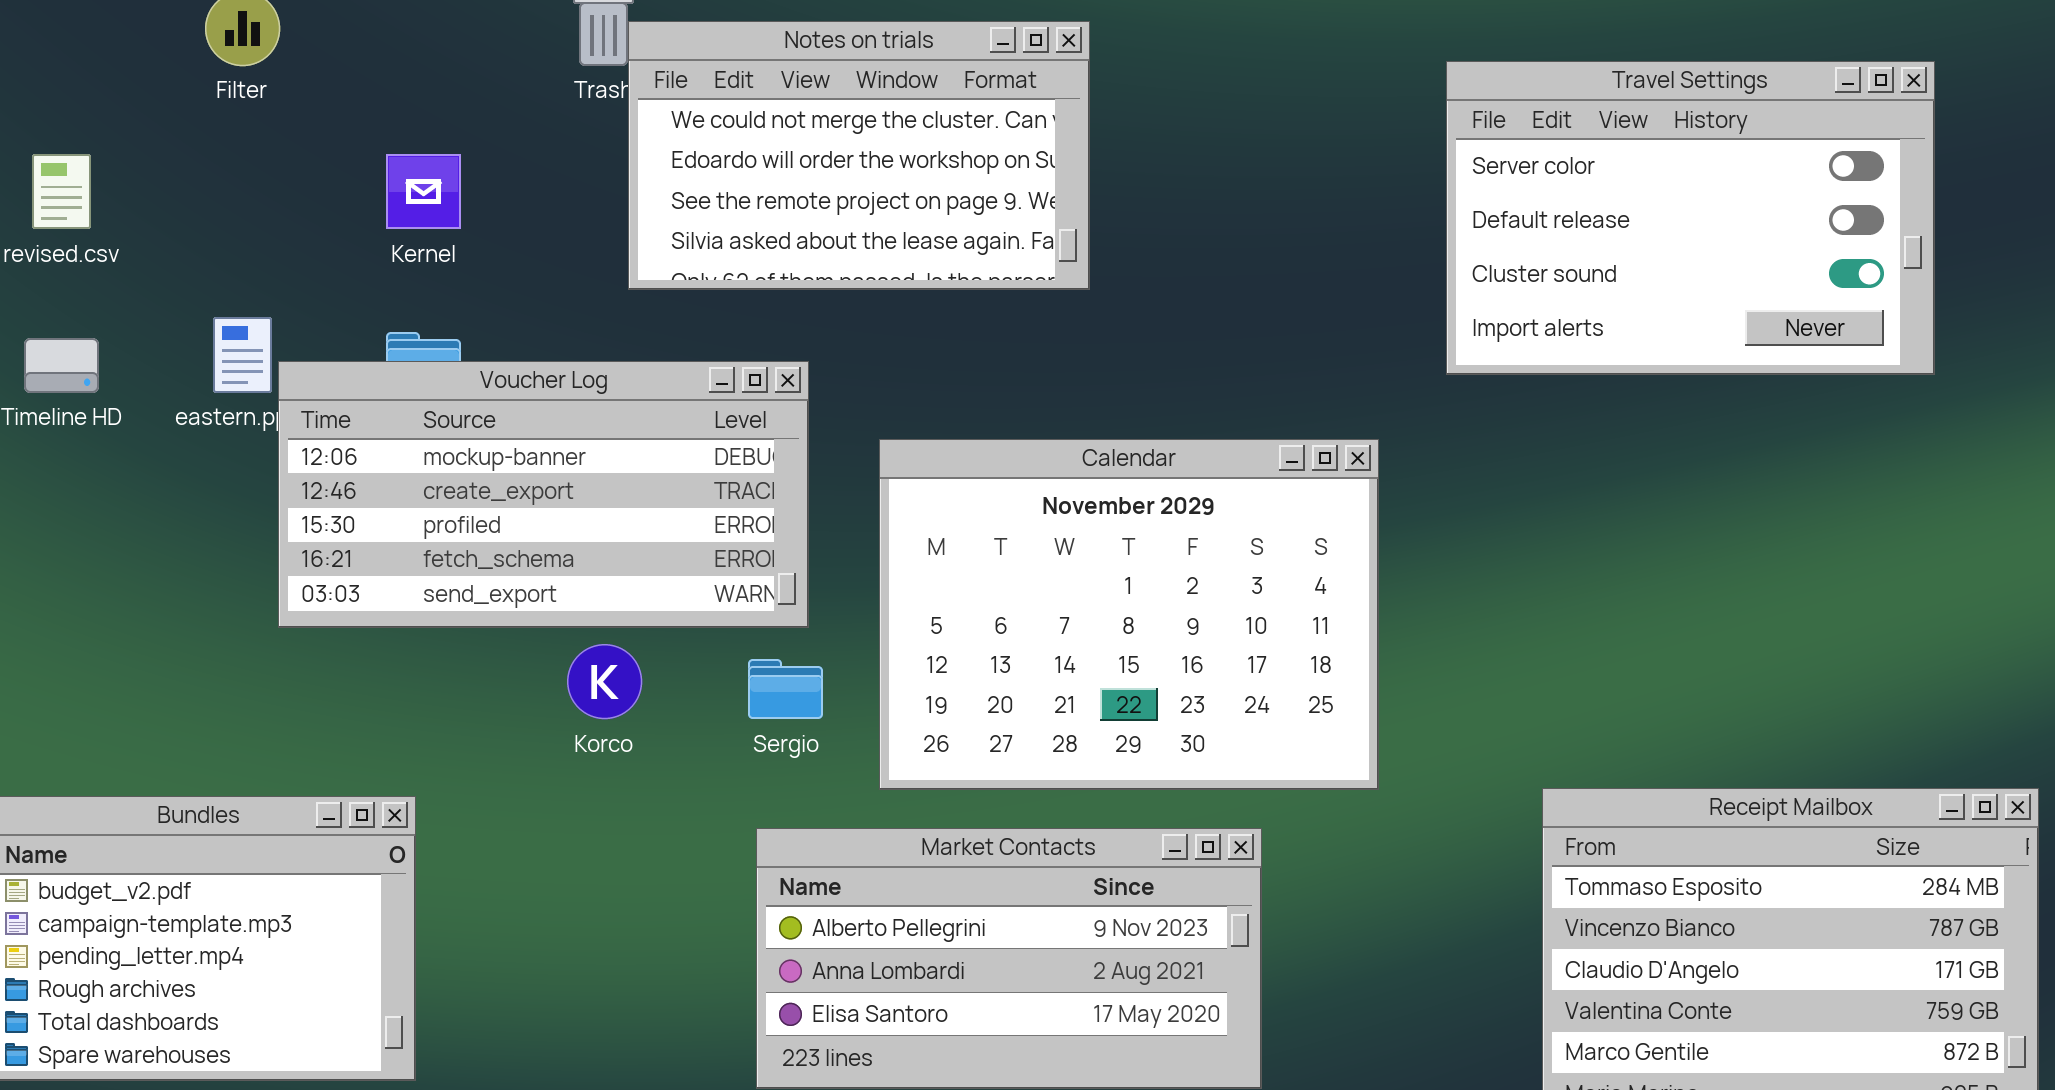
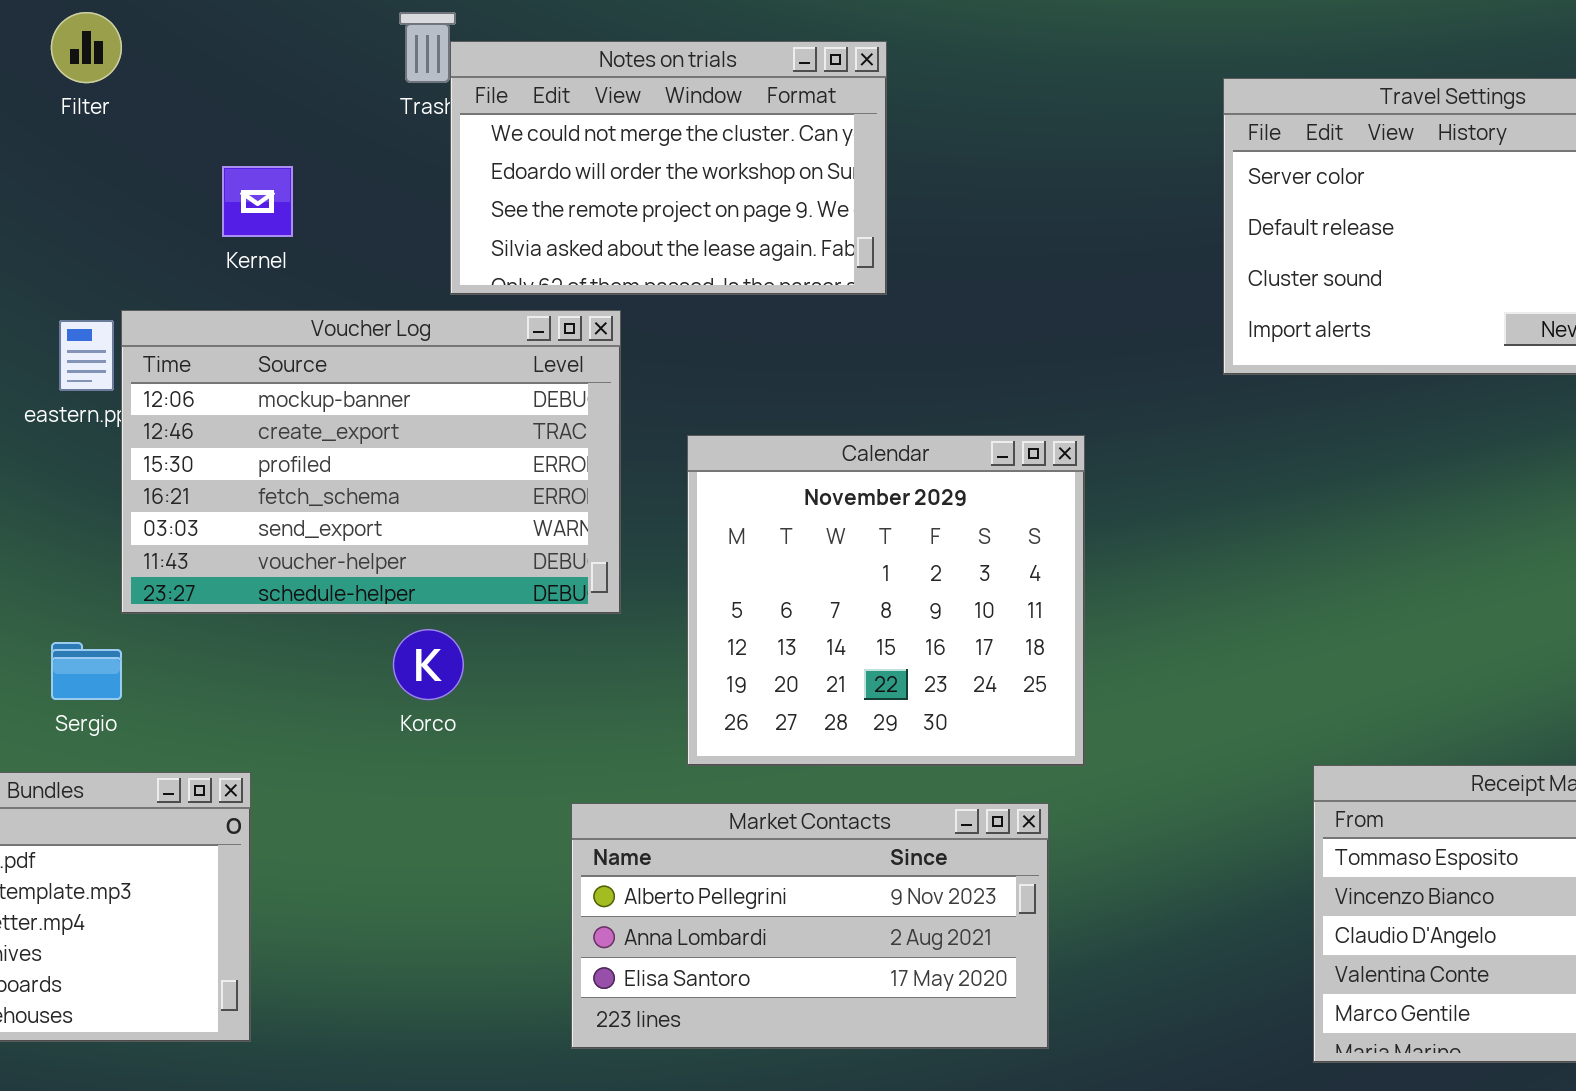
Voucher Log: [278,361,809,628] -> [121,310,621,614], resized
Calendar: [879,439,1379,790] -> [687,435,1085,766], resized
Sergio: [748,659,823,719] -> [51,642,122,700], moved

